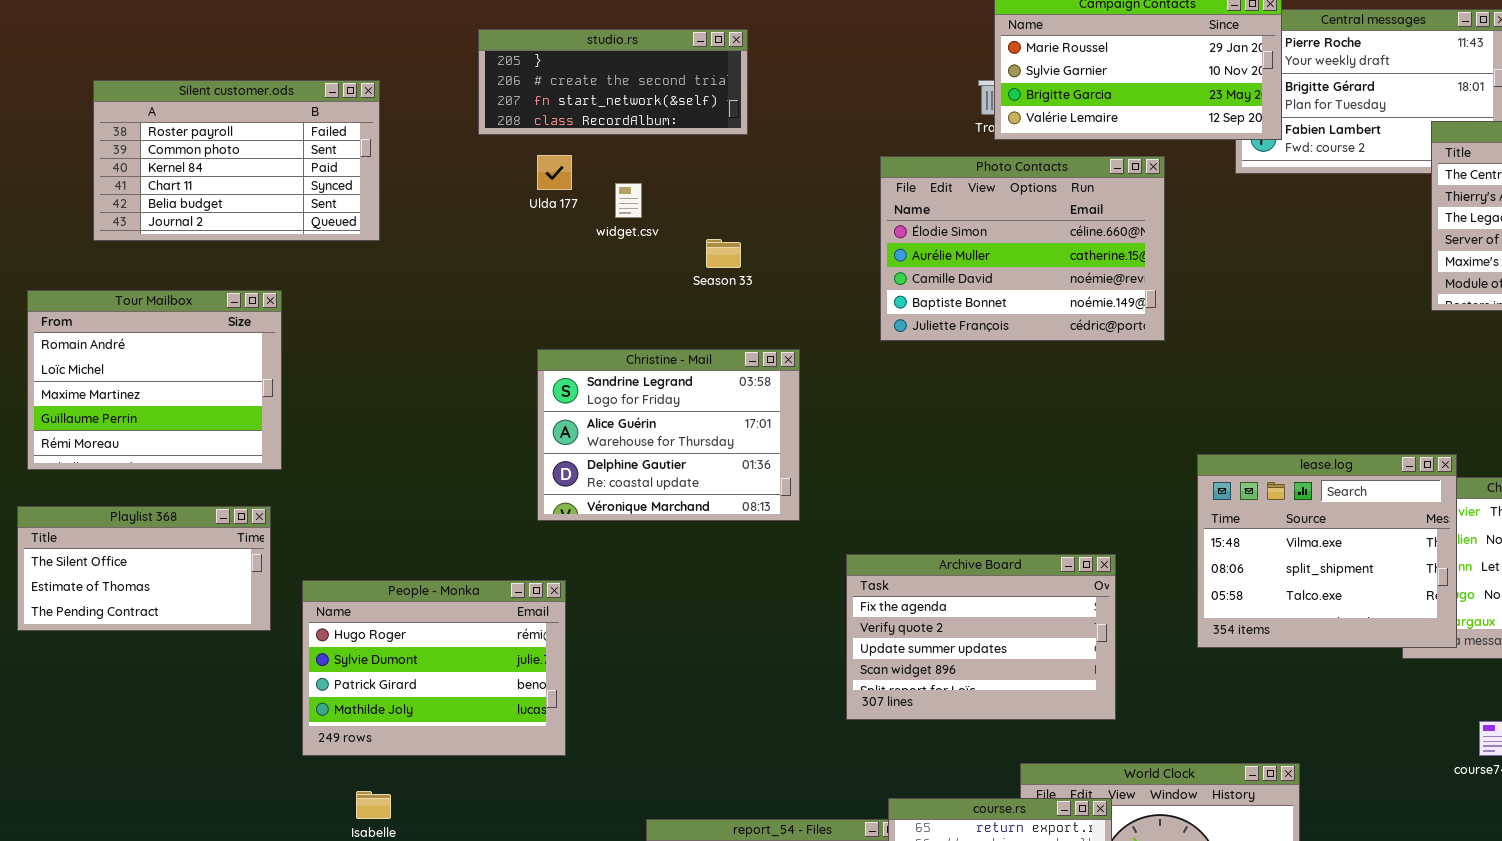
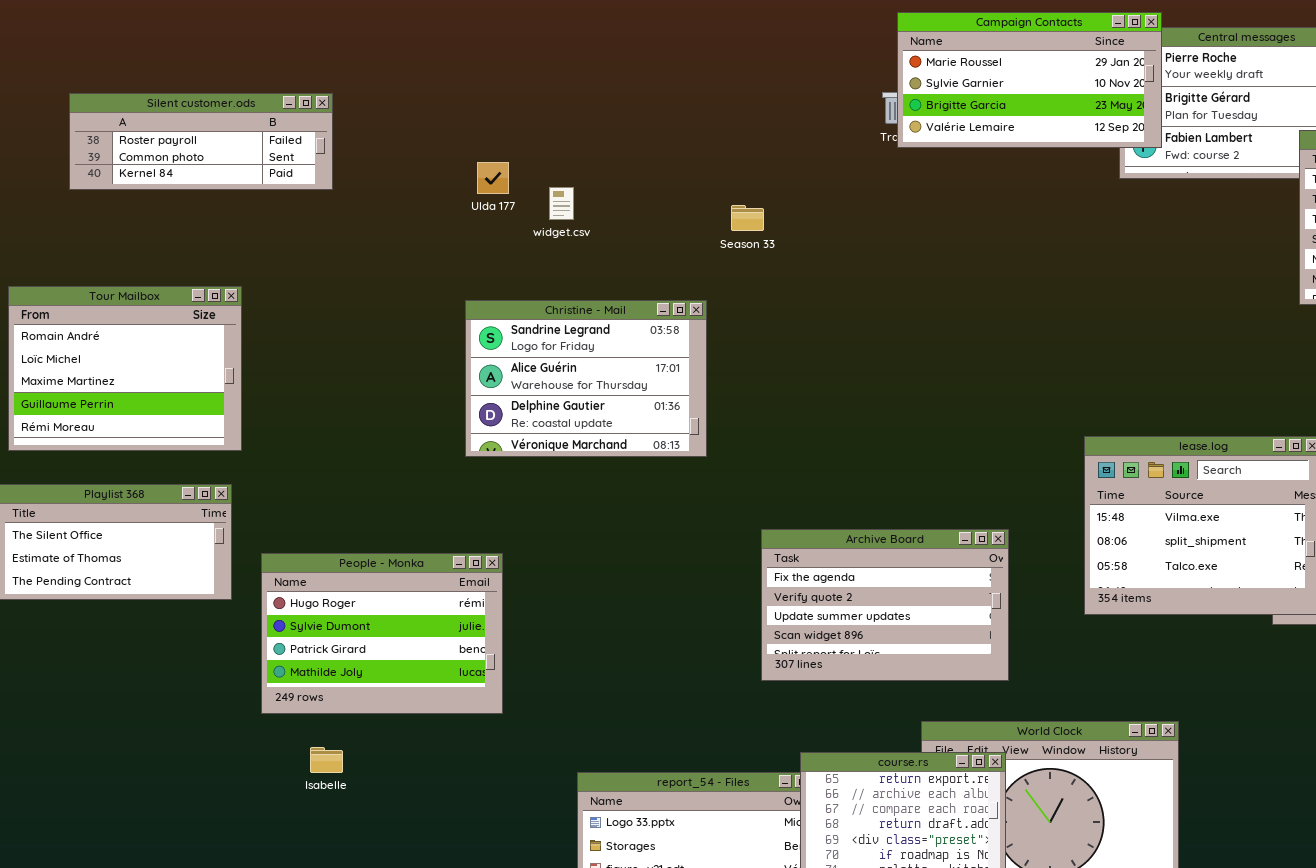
studio.rs: [478,29,748,135] -> none, closed
Silent customer.ods: [93,80,380,241] -> [69,93,333,190], resized
Photo Contacts: [880,156,1165,341] -> none, closed
Season 33: [706,239,741,268] -> [731,205,764,231], moved
Christine - Mail: [537,349,800,521] -> [465,300,707,457], moved

